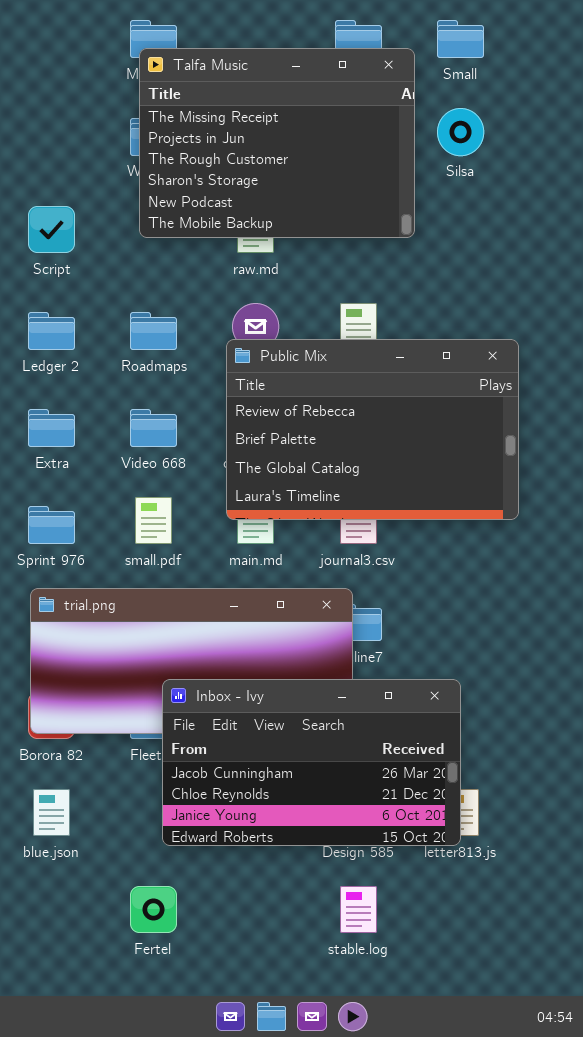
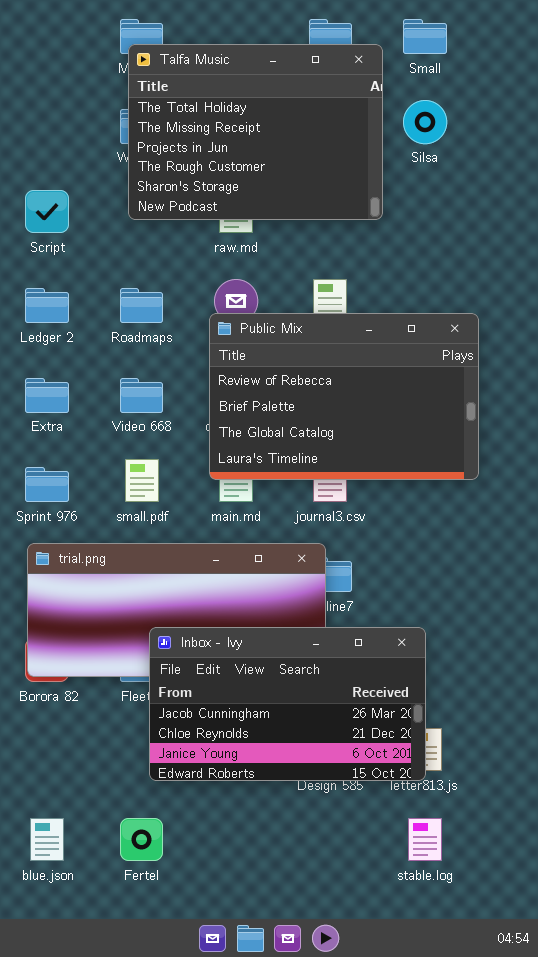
Talfa Music: [139,48,415,238] -> [128,44,383,220], scrolled up 1 row
blue.json: [33,789,70,836] -> [30,818,64,861], moved
stable.log: [340,886,377,933] -> [408,818,442,861], moved

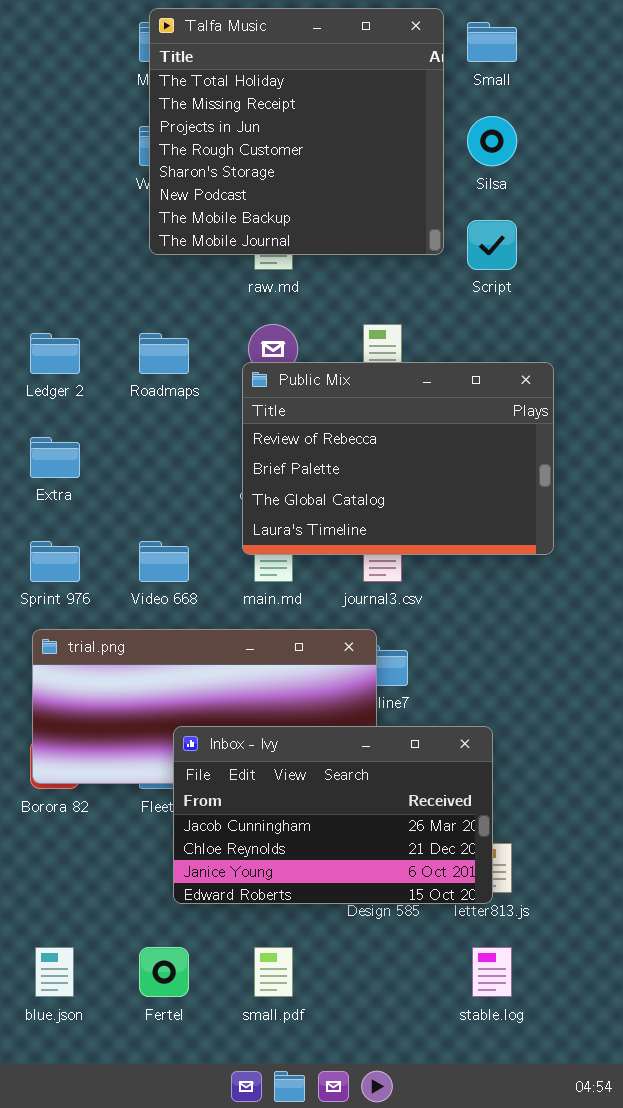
Talfa Music: [128,44,383,220] -> [149,8,444,255], resized
Script: [25,190,69,233] -> [467,220,517,270], moved
Video 668: [120,378,163,413] -> [139,541,189,582], moved
small.pdf: [125,459,159,502] -> [254,947,293,997], moved

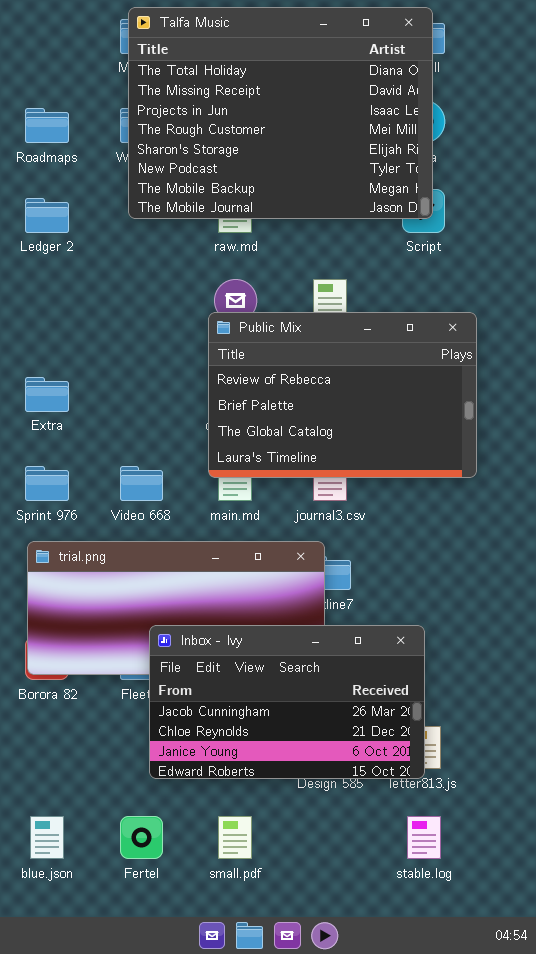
Talfa Music: [149,8,444,255] -> [128,7,433,219], resized
Ledger 2: [30,333,80,374] -> [25,198,69,233], moved
Roadmaps: [139,333,189,374] -> [25,108,69,143], moved

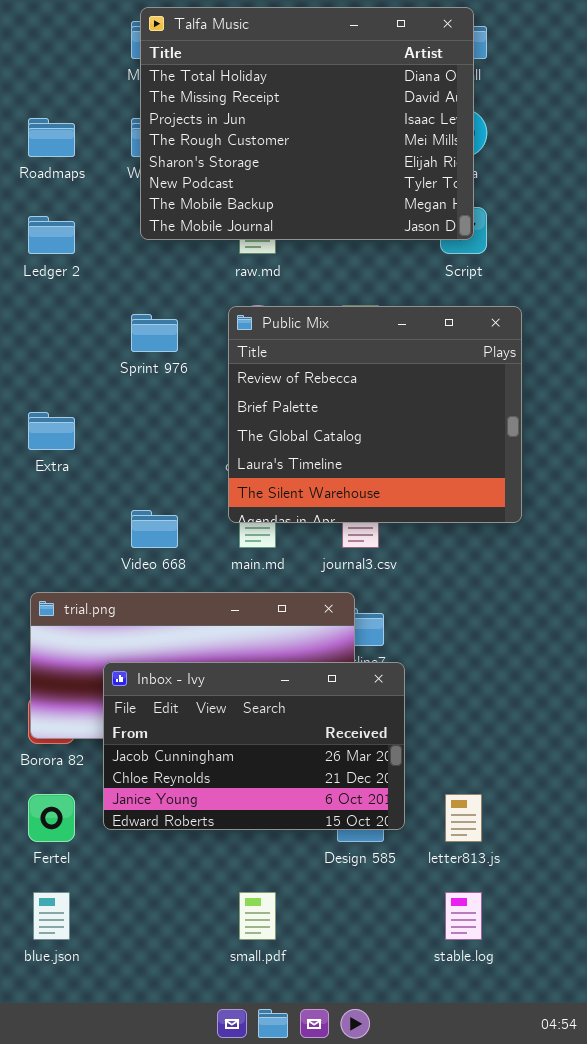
Public Mix: [208,312,477,478] -> [228,306,522,523], resized
Sprint 976: [25,466,69,501] -> [131,314,178,352], moved
Inbox - Ivy: [149,625,425,779] -> [103,662,405,830], moved
Fertel: [120,816,163,859] -> [28,794,75,842], moved

